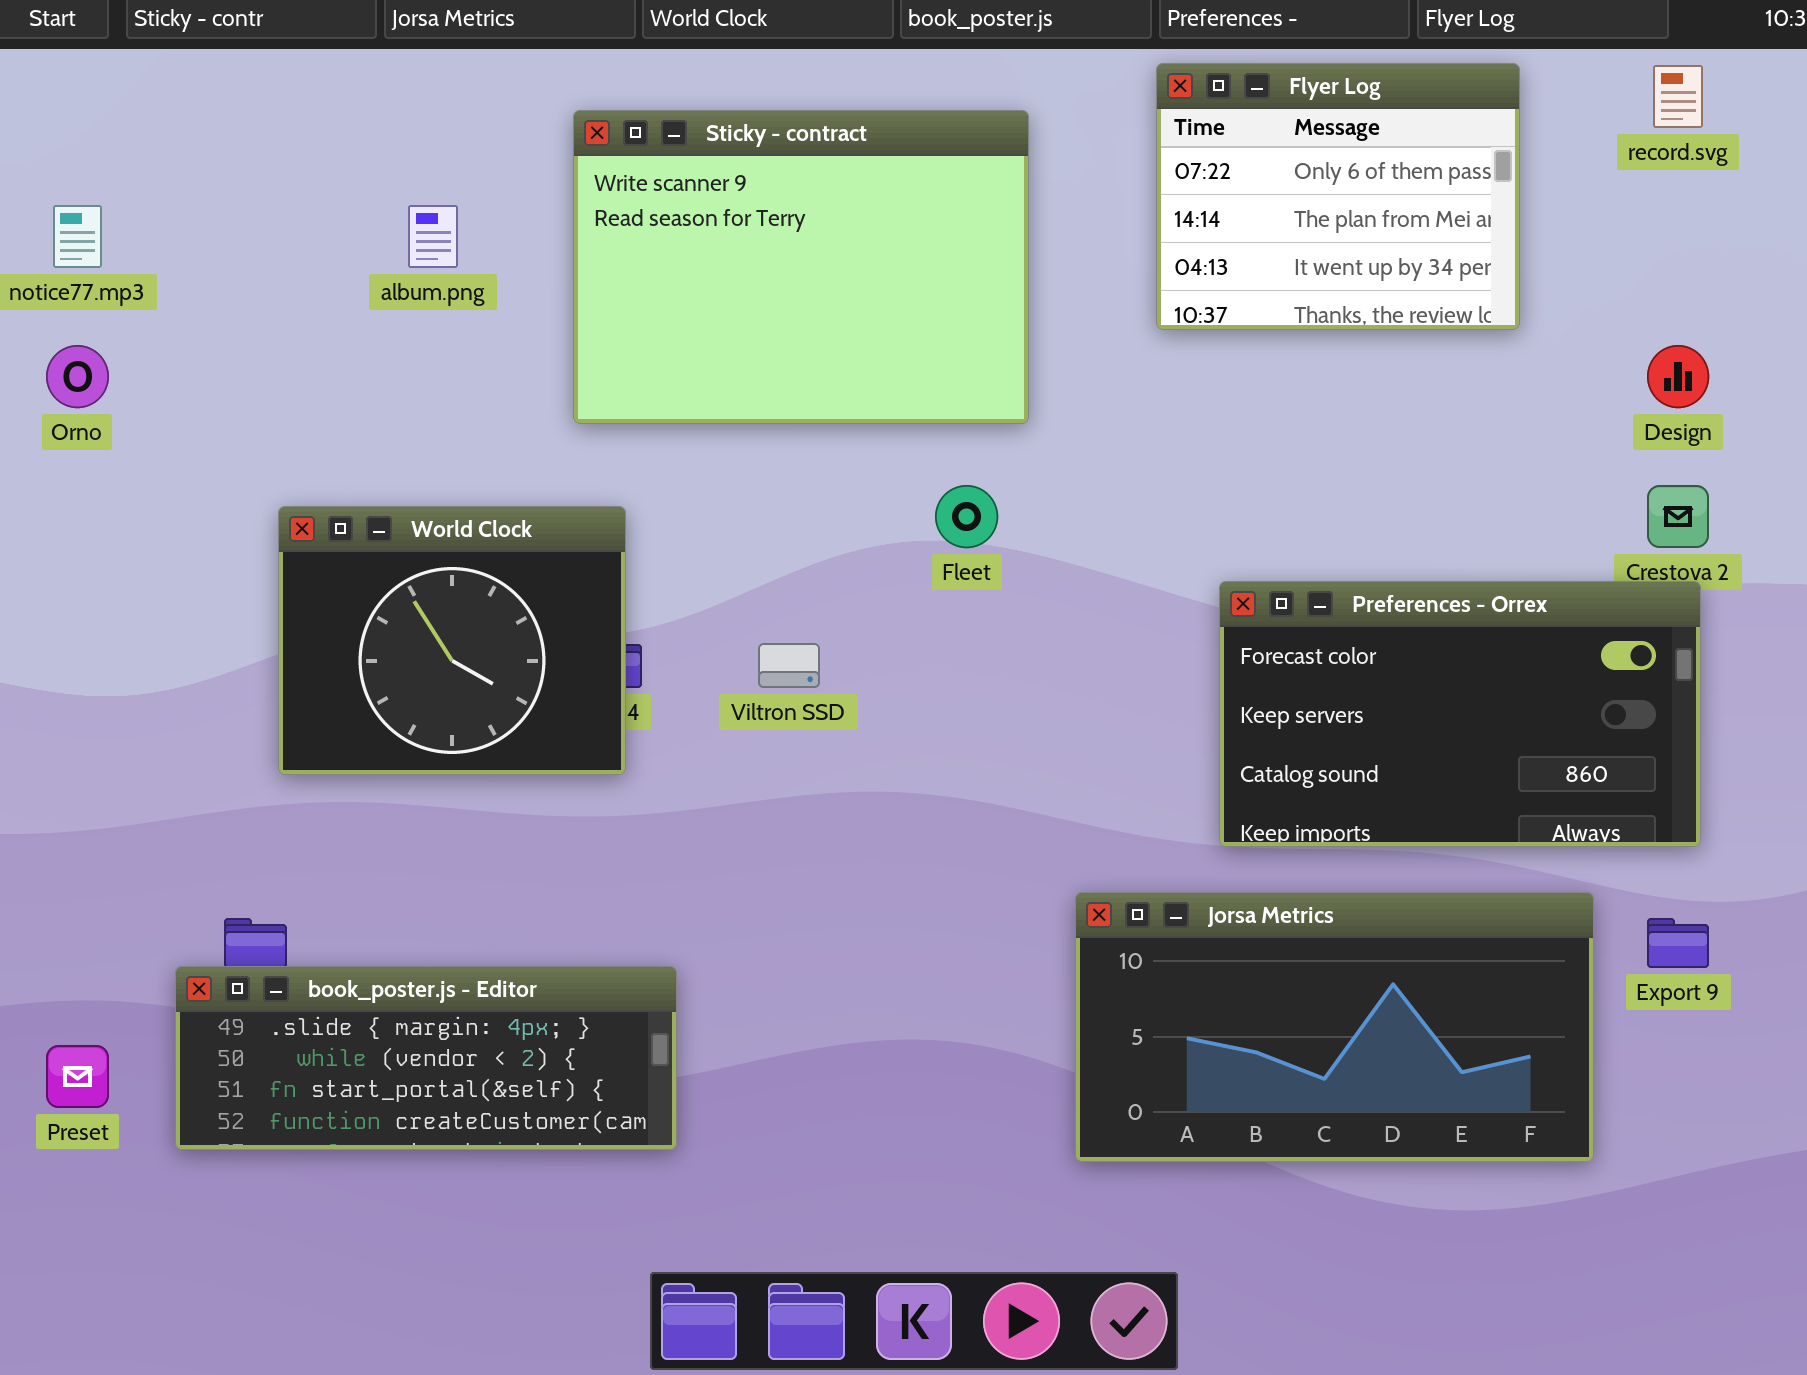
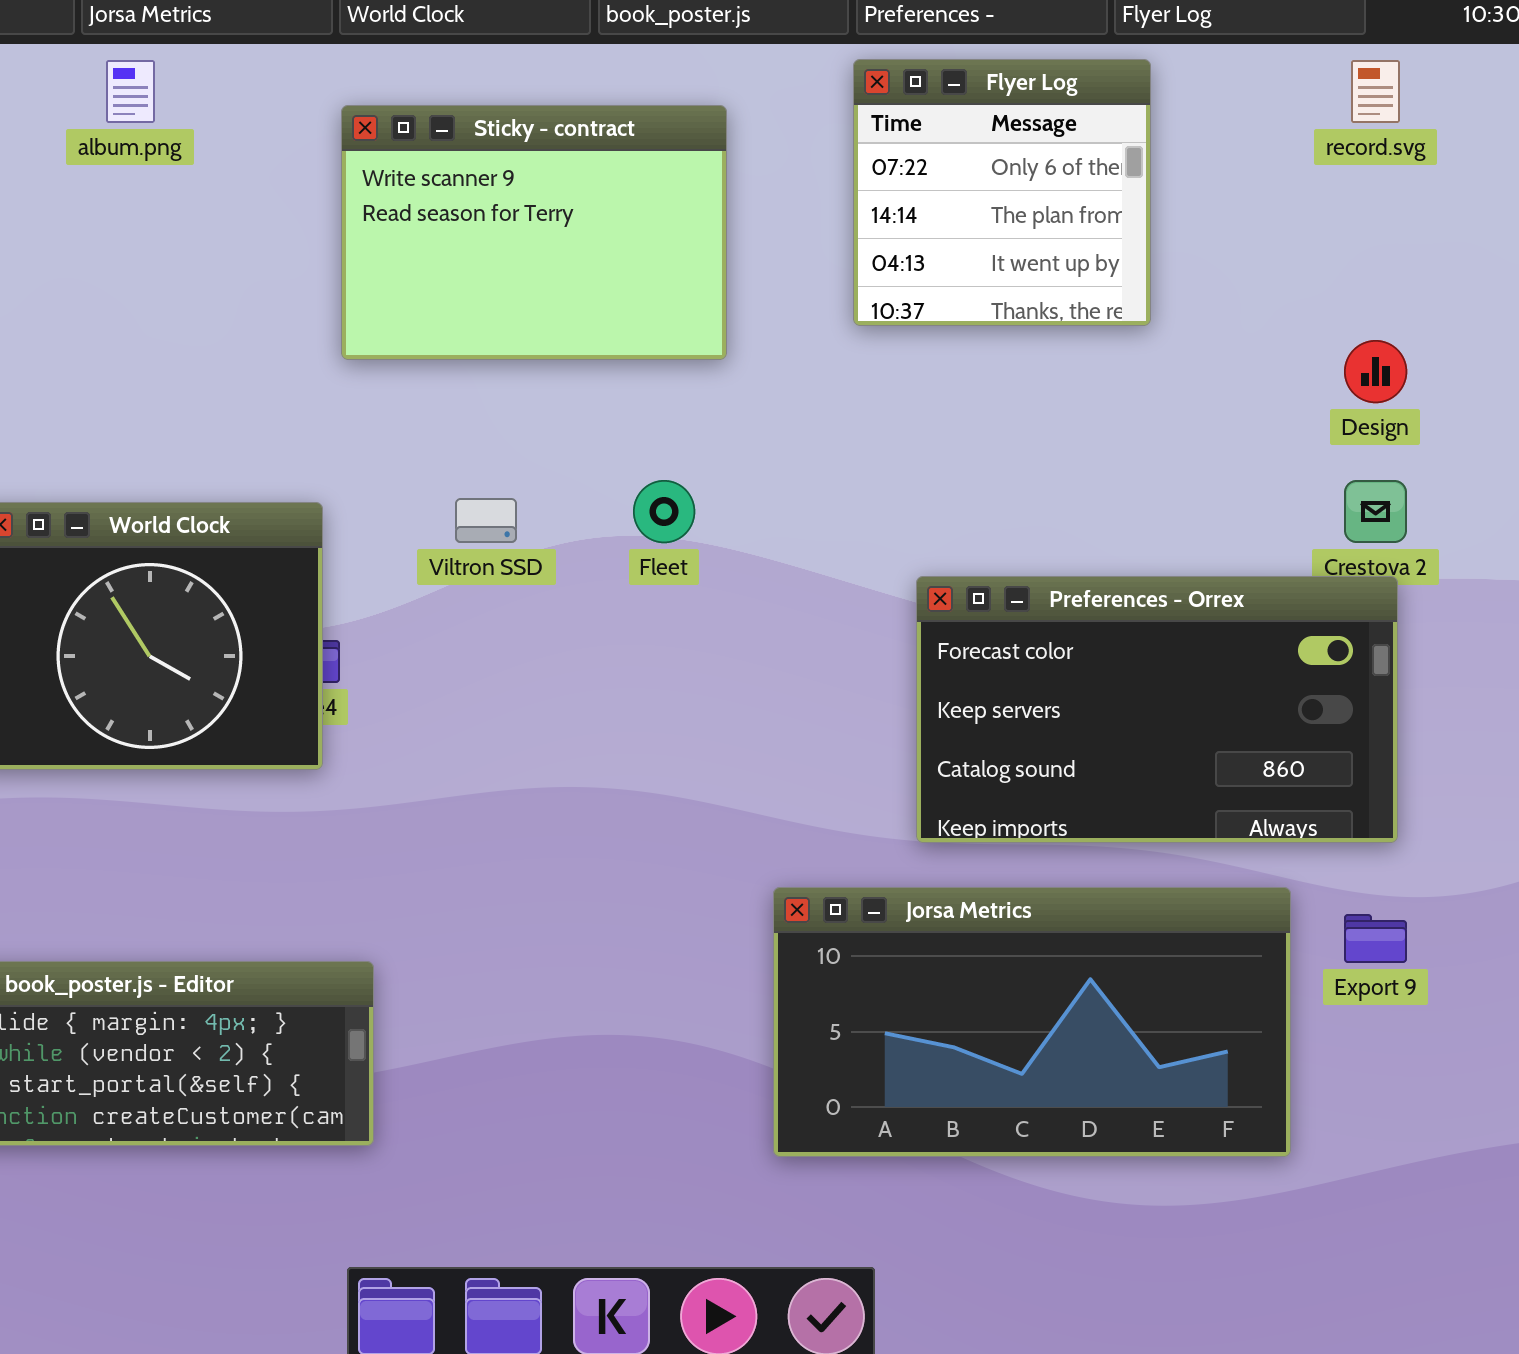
Flyer Log: [1156,63,1520,330] -> [853,59,1151,326], resized
Sticky - contract: [573,110,1029,424] -> [341,105,727,360], resized
album.png: [408,205,458,268] -> [106,60,155,123], moved
Viltron SSD: [758,643,820,688] -> [455,498,517,543], moved

